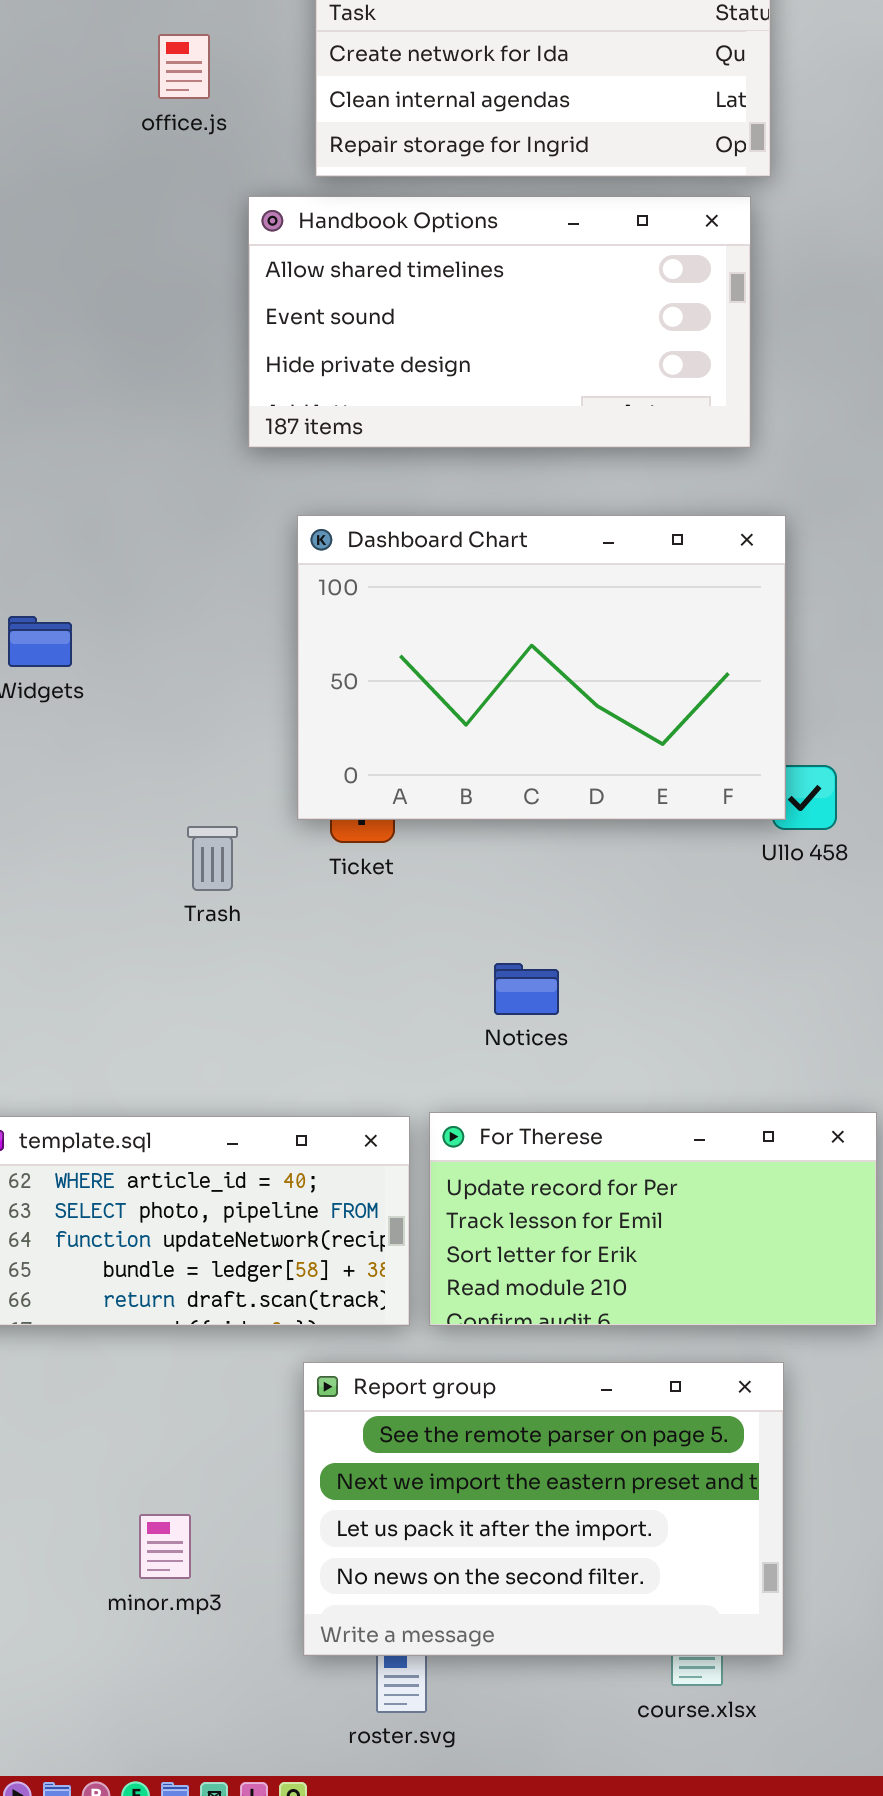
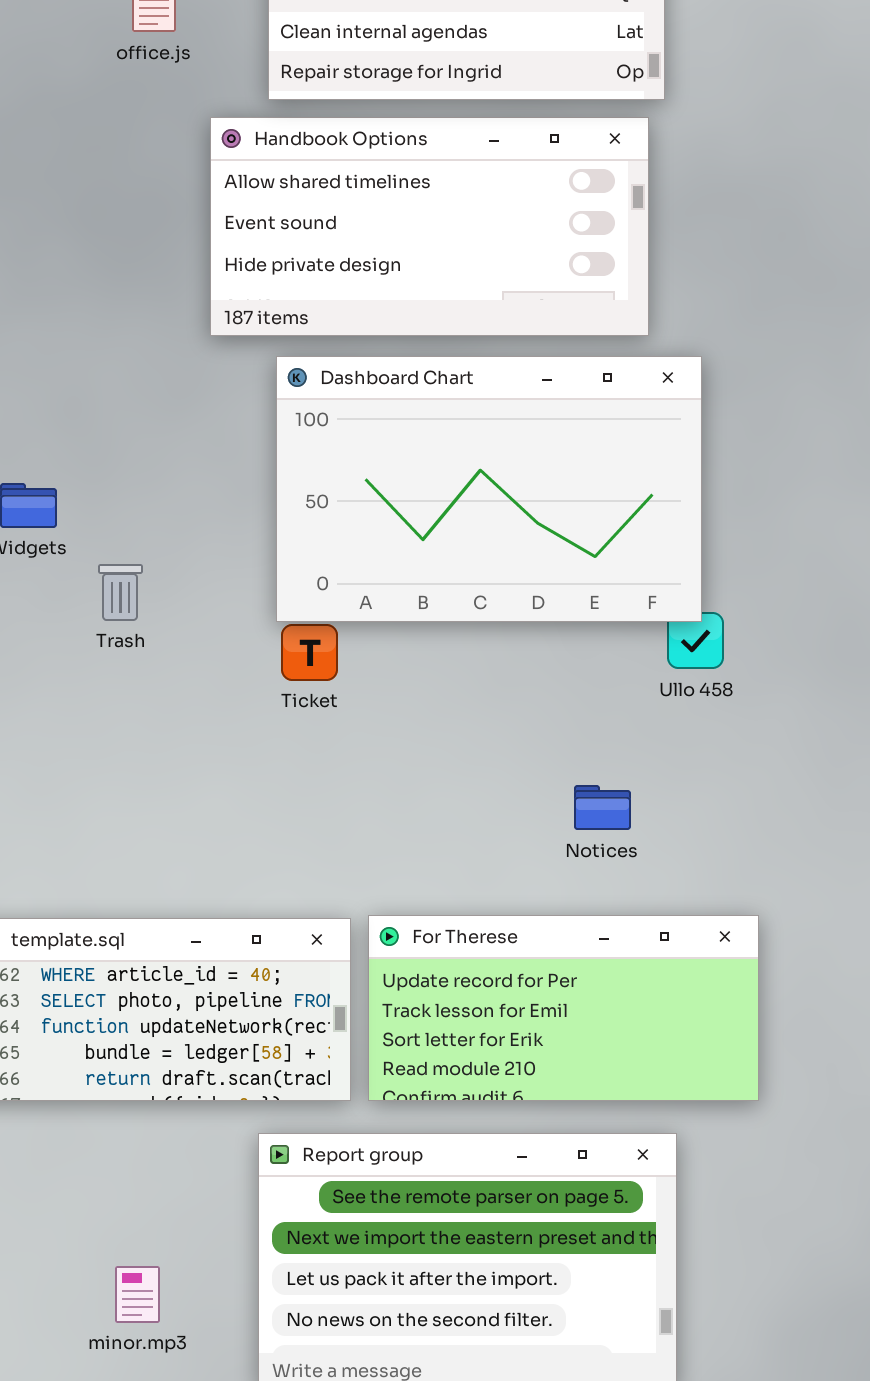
Dashboard Chart: [297,515,786,820] -> [276,356,702,622], moved
Trash: [187,826,238,891] -> [98,564,143,621], moved
Notices: [494,963,559,1015] -> [574,785,631,830], moved

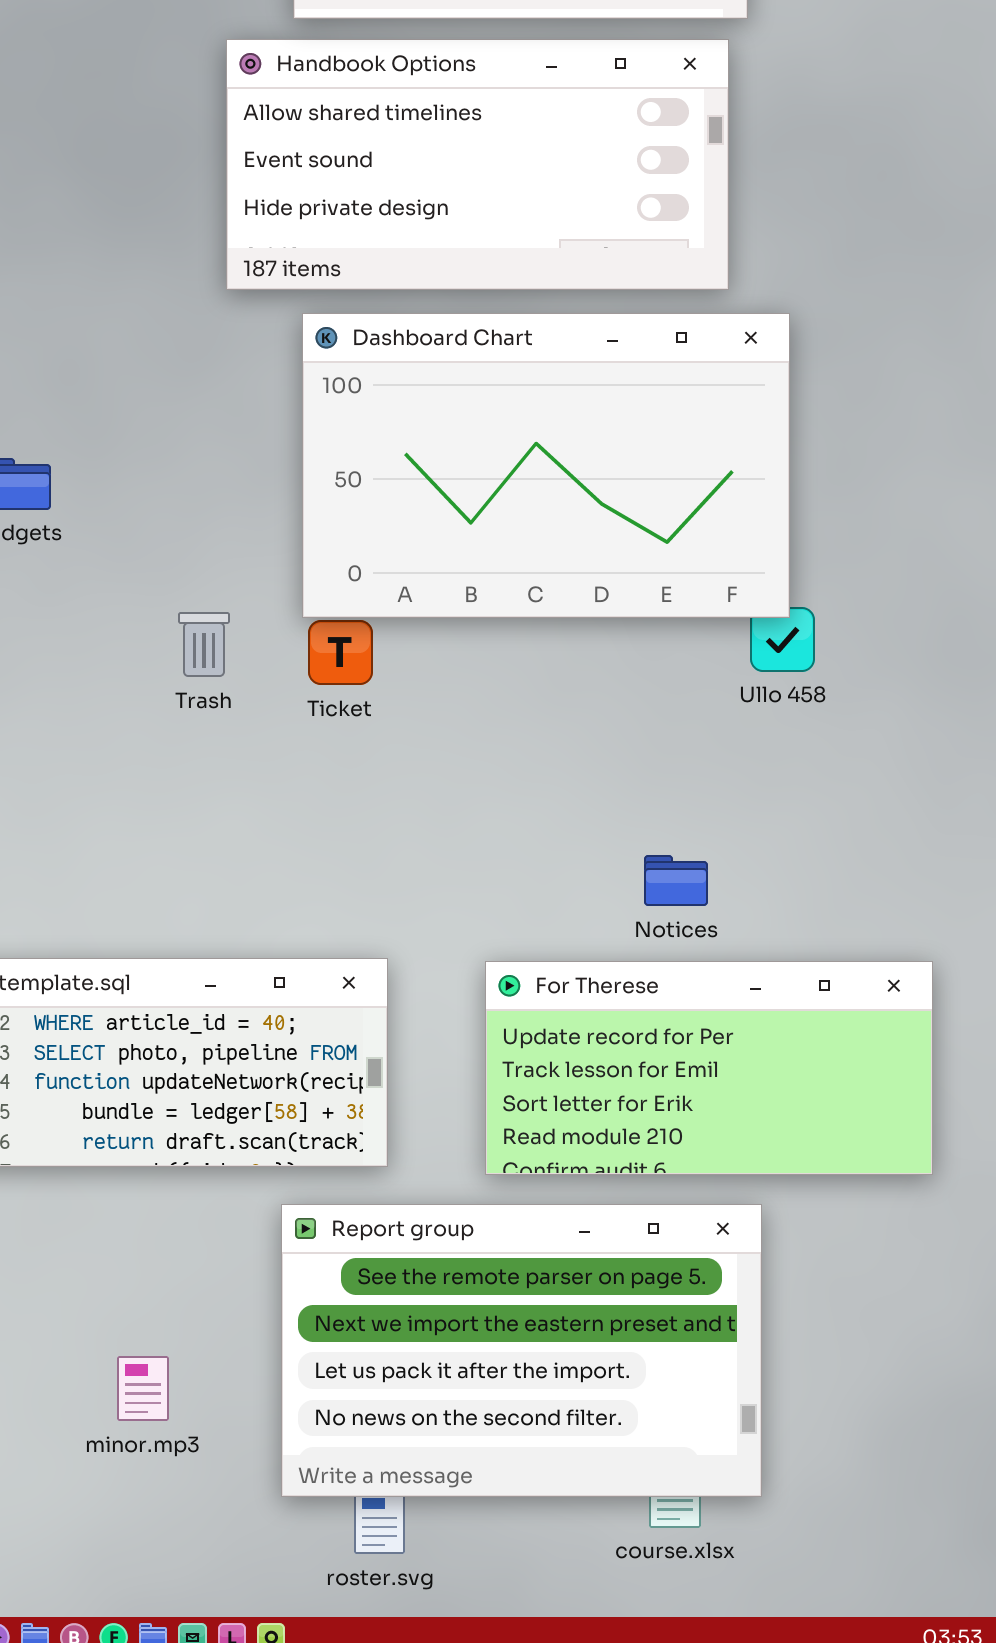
Trash: [98,564,143,621] -> [178,612,230,677], moved
Notices: [574,785,631,830] -> [644,855,708,906], moved
For Therese: [368,915,759,1101] -> [485,961,933,1175], moved

